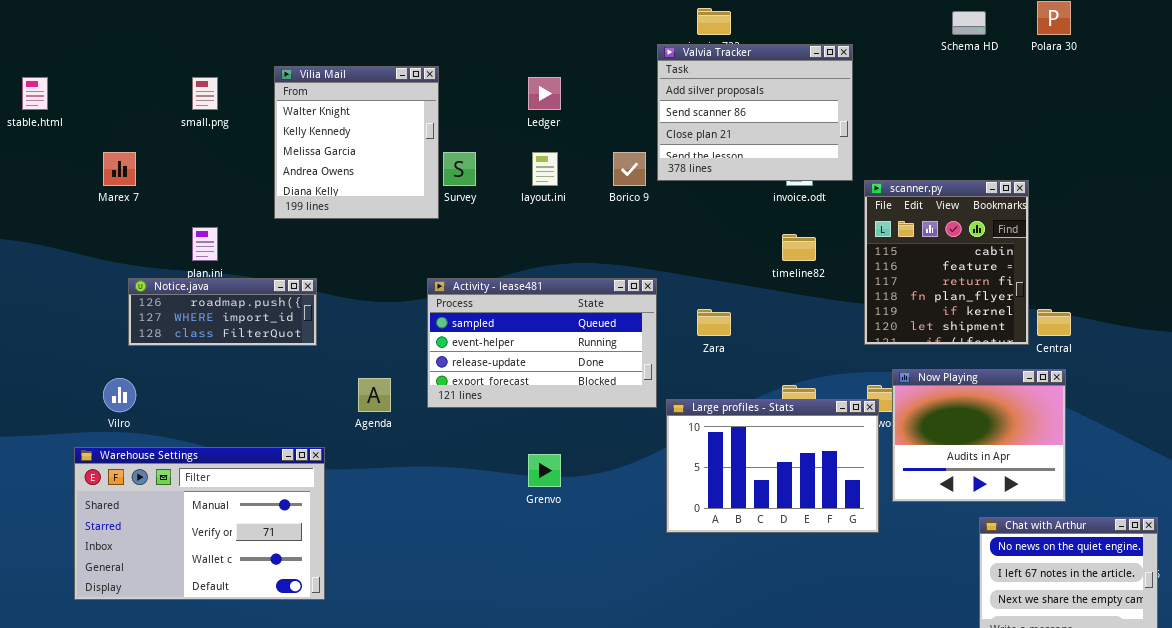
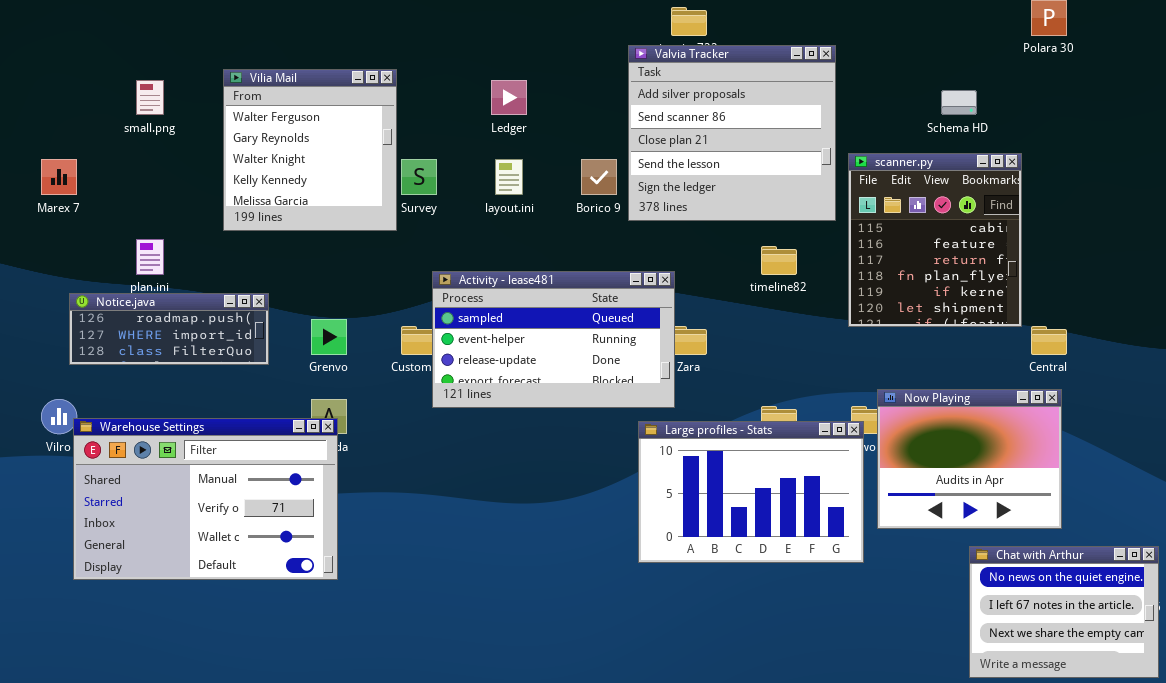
Schema HD: [952,11,986,35] -> [941,90,977,115], moved
Valvia Tracker: [657,44,853,181] -> [628,45,836,221], resized
Vilia Mail: [274,66,439,219] -> [223,69,397,231], scrolled up 2 rows
scanner.py: [864,180,1029,345] -> [848,153,1022,327], moved
Activity - lease481: [427,278,657,408] -> [432,271,675,408], moved
Warehouse Settings: [74,447,325,600] -> [73,418,338,580], moved
Grenvo: [528,454,561,487] -> [311,319,347,355], moved

